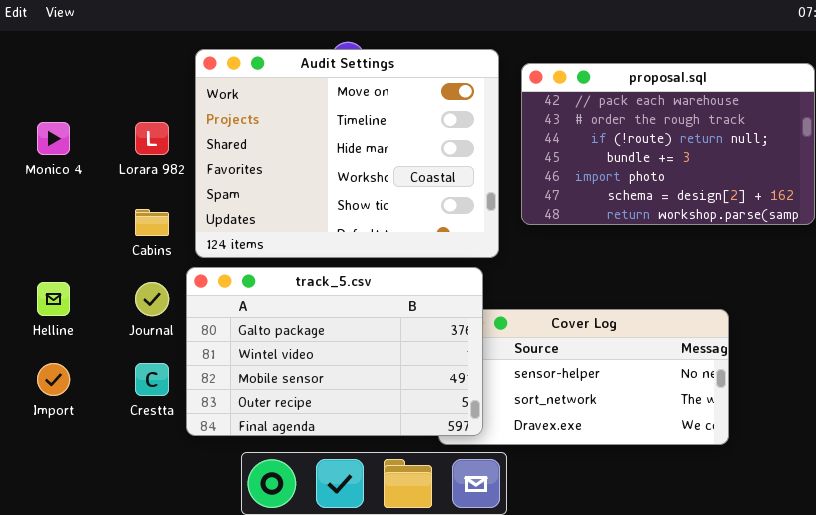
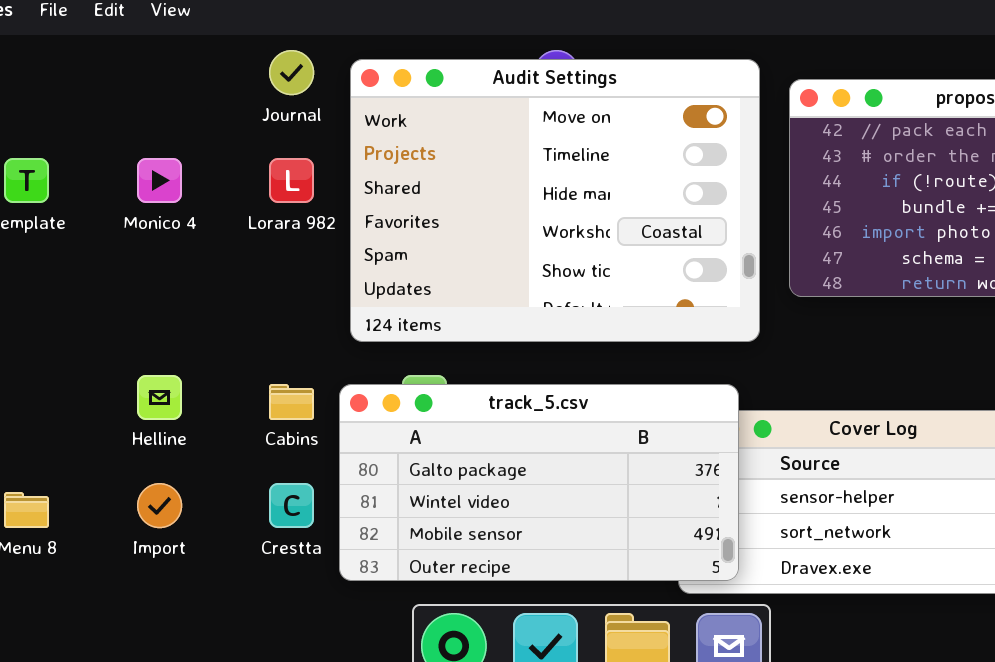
Cabins: [135,209,169,236] -> [269,384,314,420], moved
track_5.csv: [186,267,483,436] -> [339,384,739,581], resized
Journal: [135,282,169,316] -> [269,50,314,95], moved

